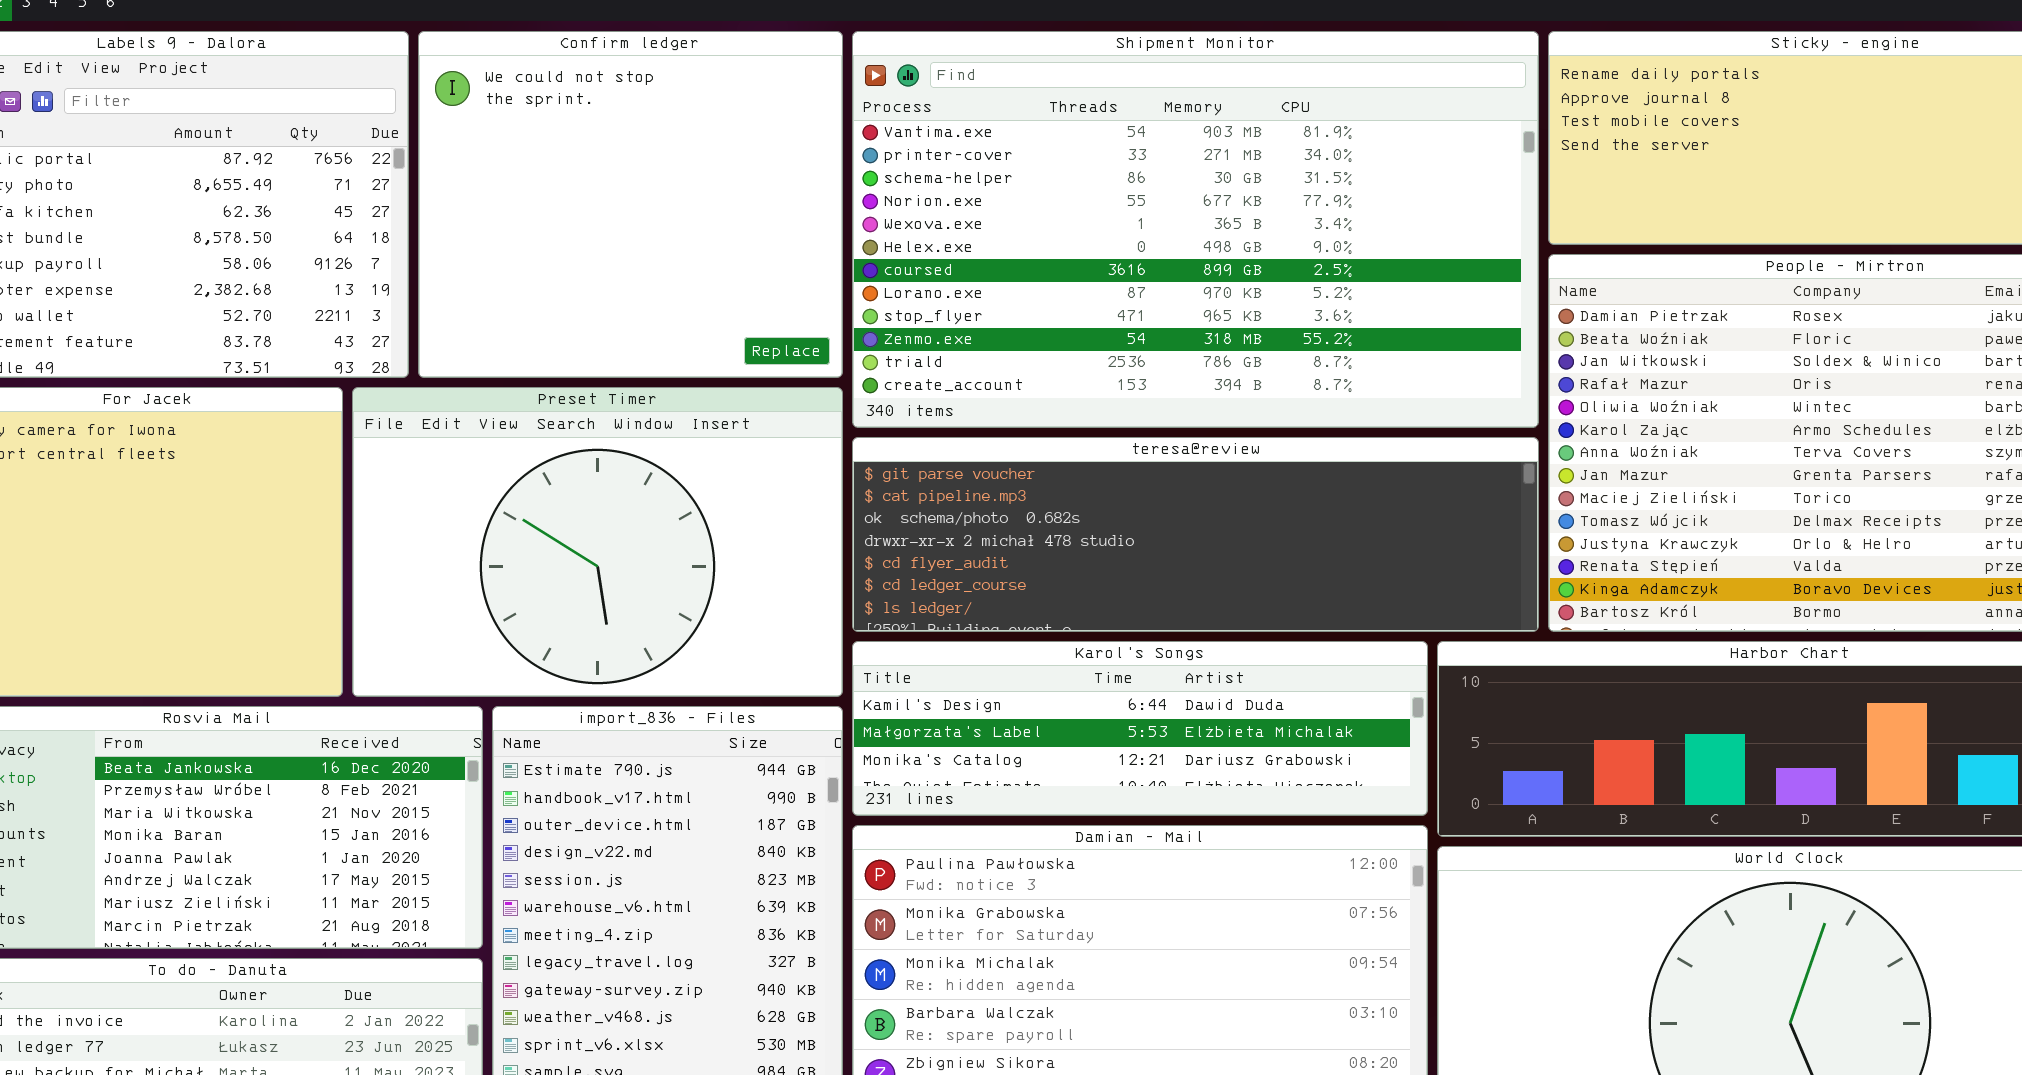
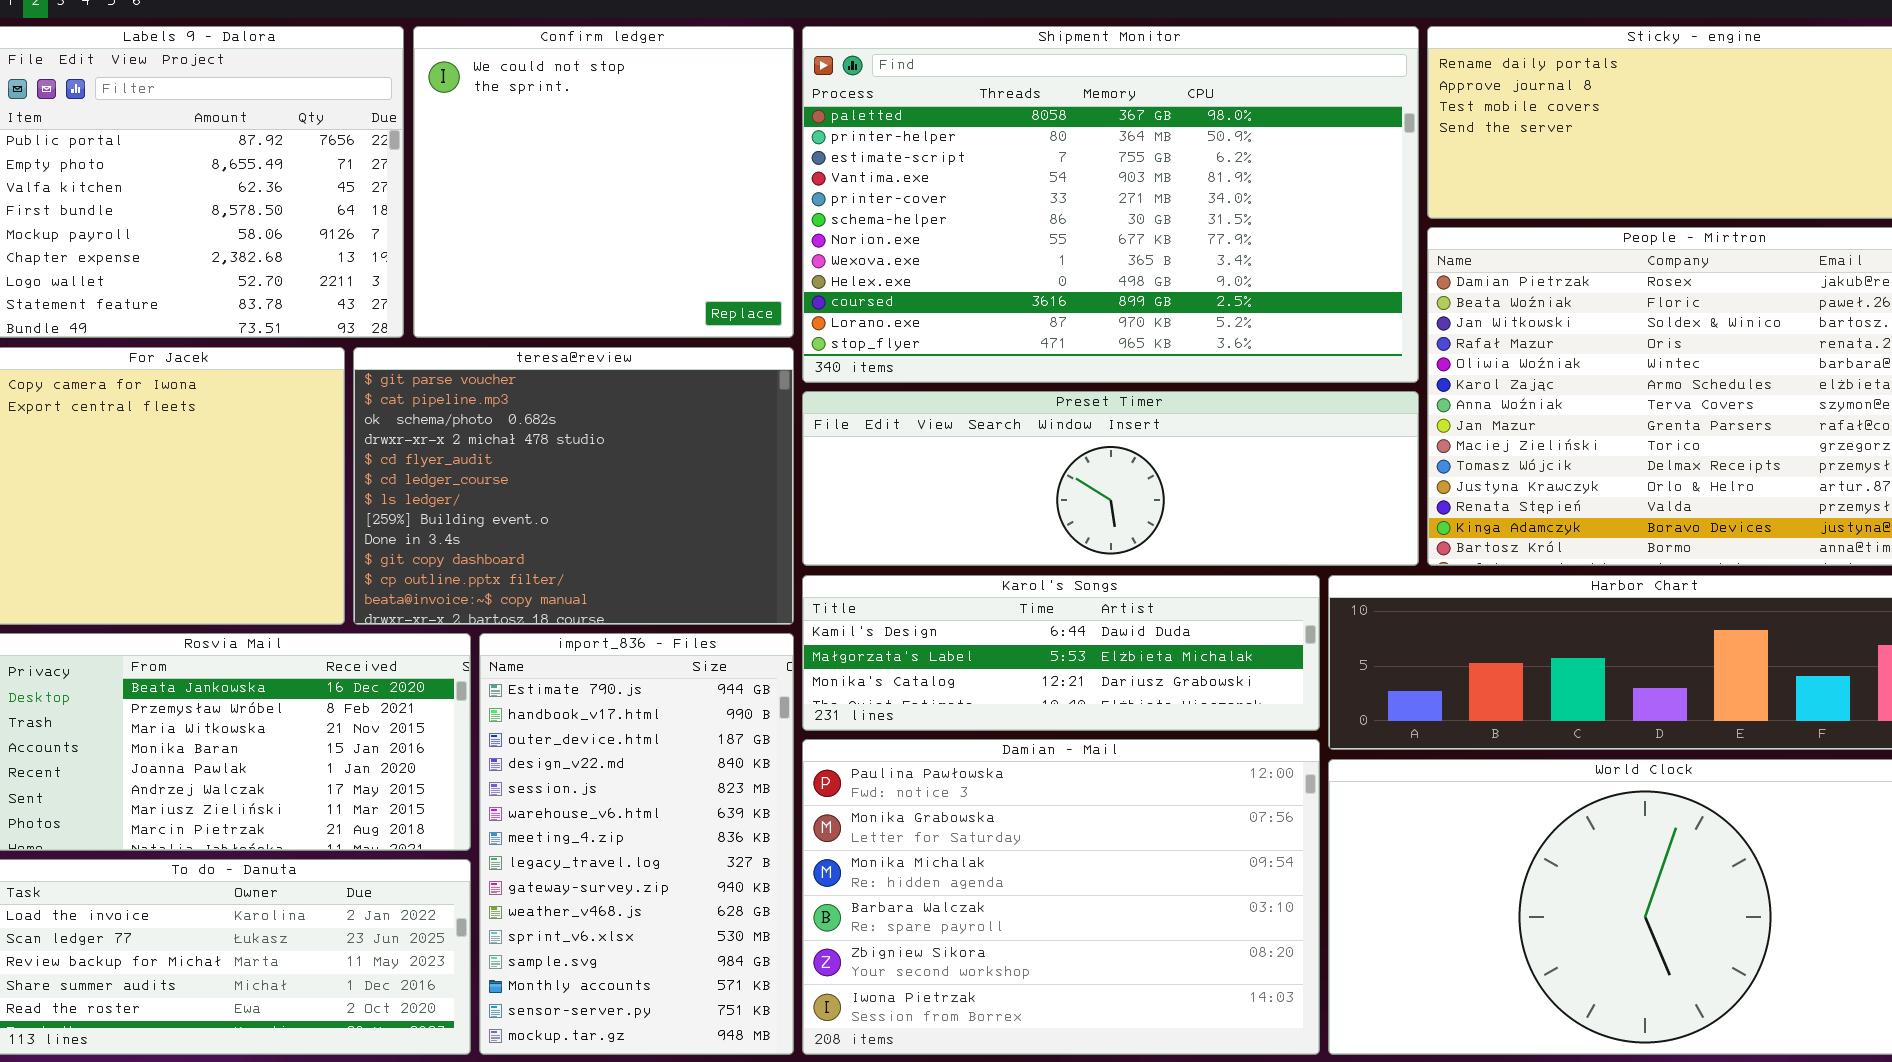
Shipment Monitor: [852,31,1539,428] -> [802,26,1419,383], scrolled up 3 rows
Preset Timer: [352,387,843,697] -> [802,391,1419,566], moved, resized
teresa@review: [852,437,1539,632] -> [353,347,794,625], moved, resized

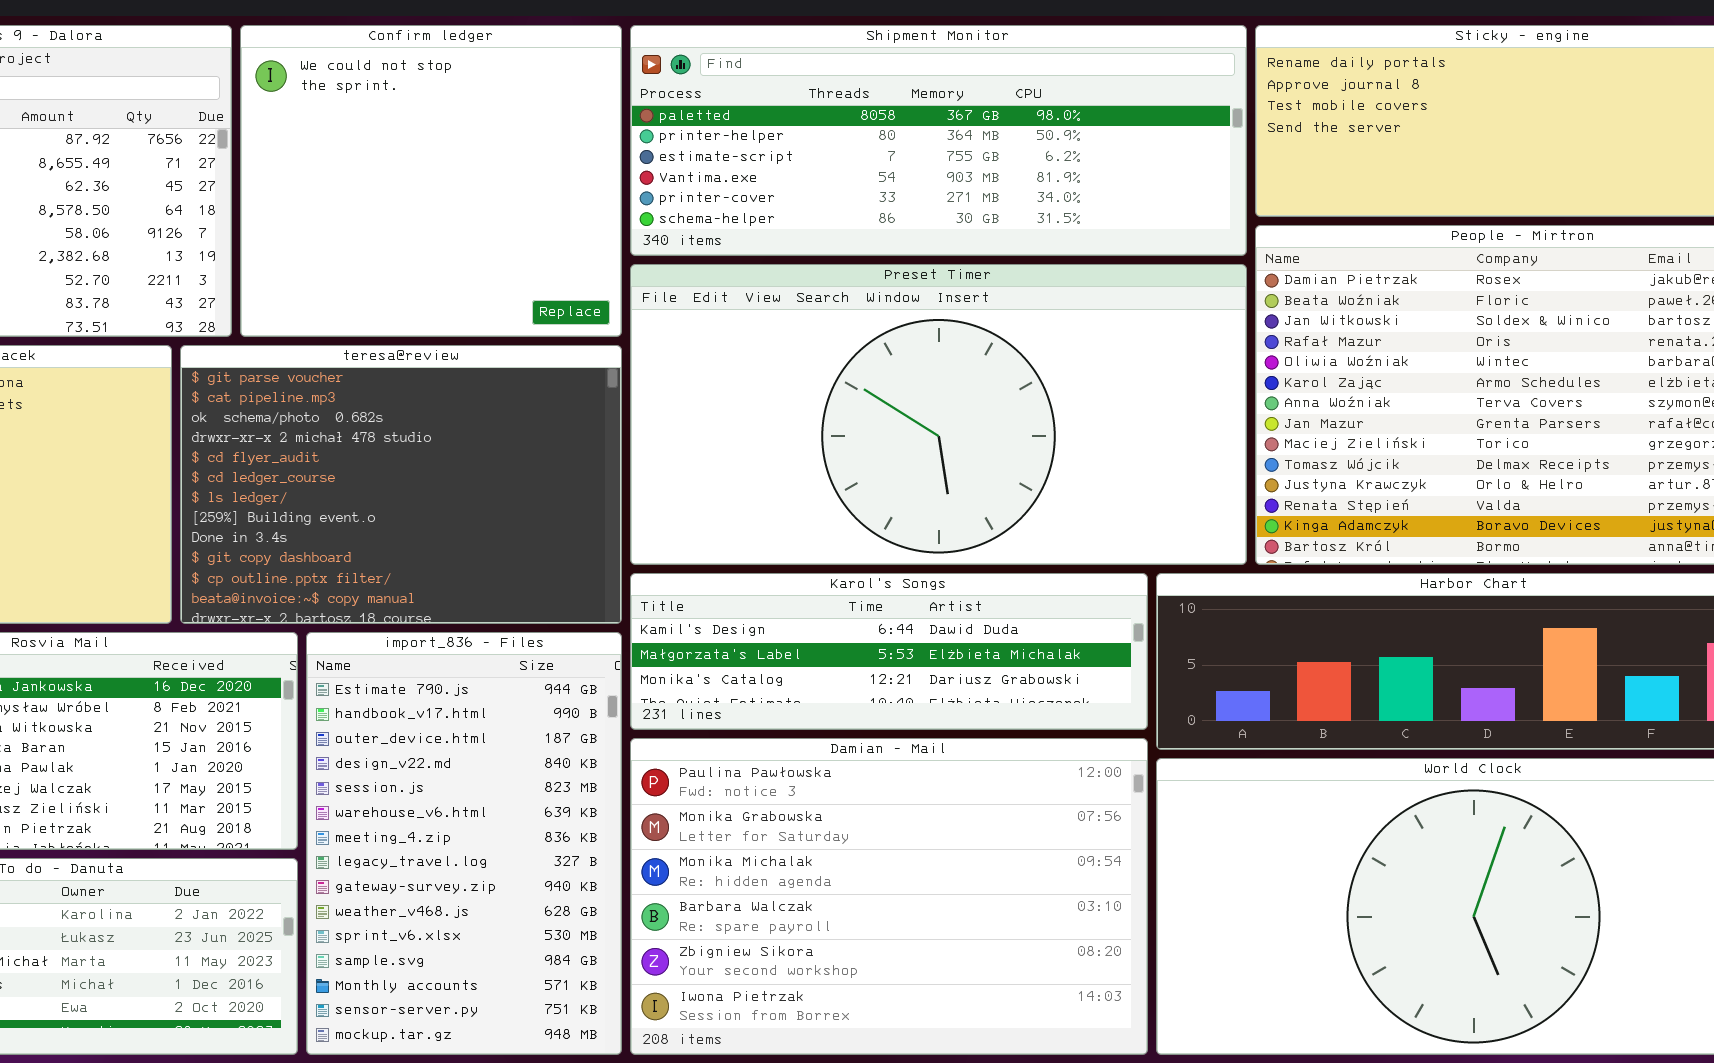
Shipment Monitor: [802,26,1419,383] -> [630,25,1247,256], resized
Preset Timer: [802,391,1419,566] -> [630,264,1247,565], resized

